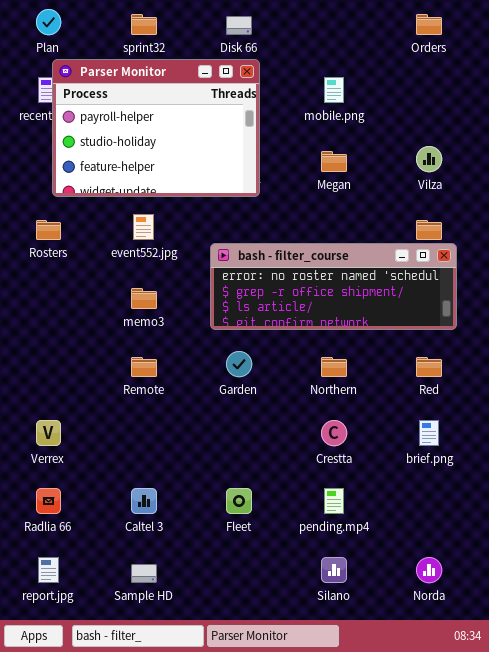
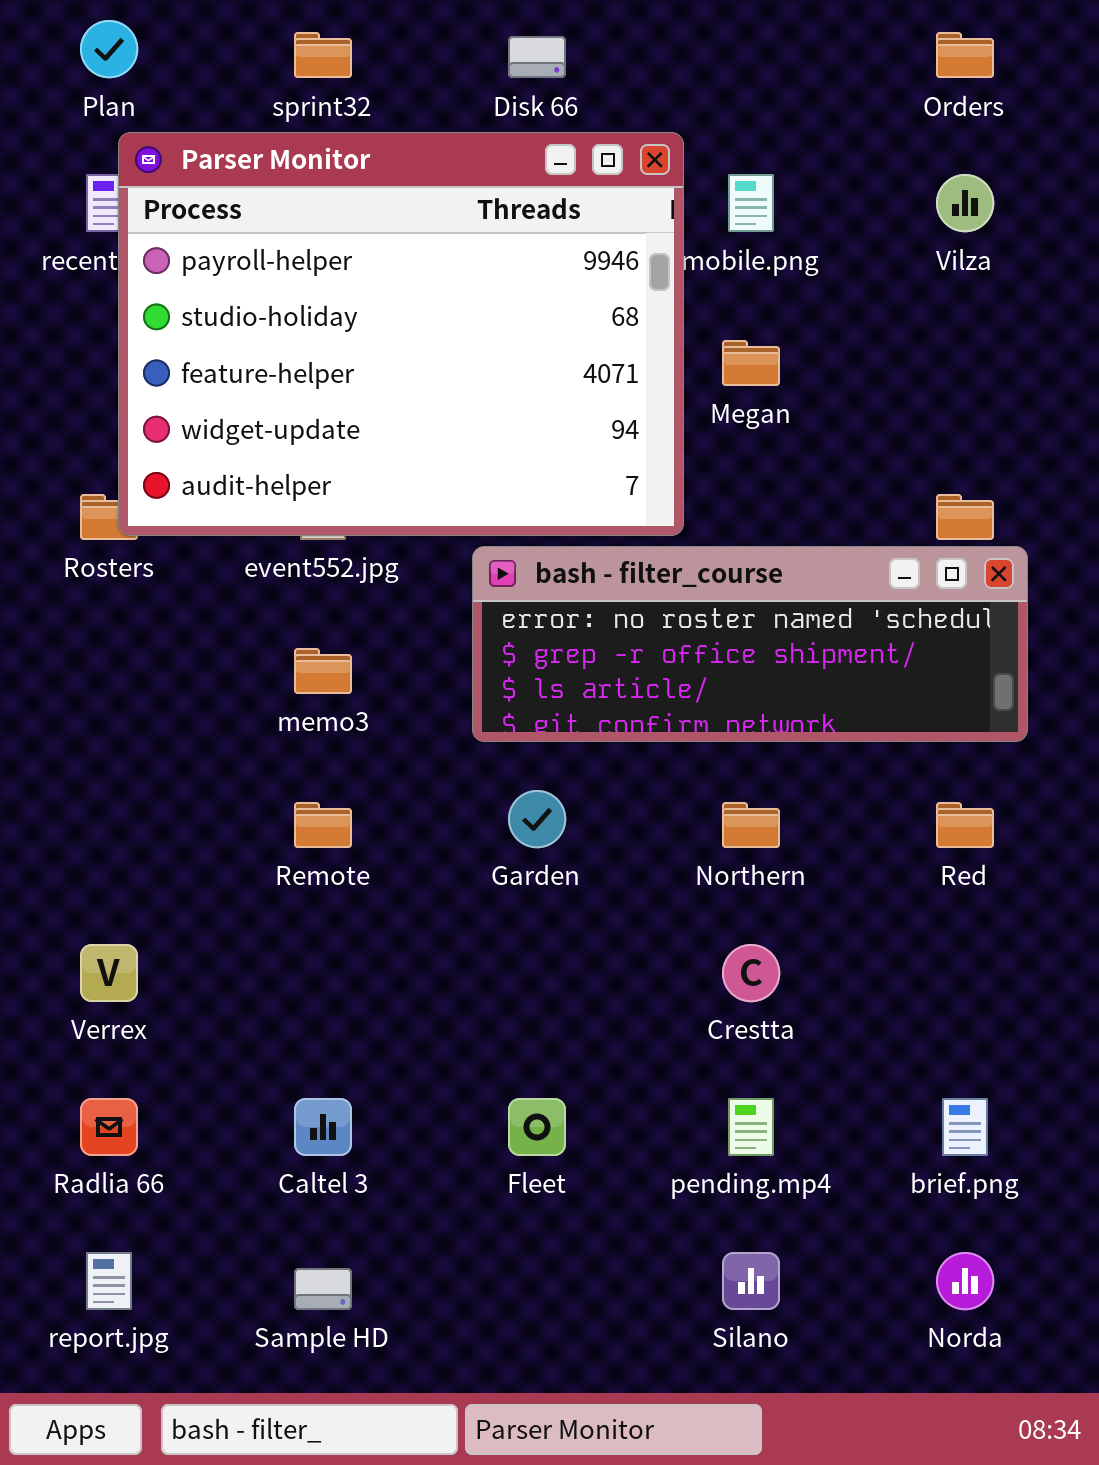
Parser Monitor: [52,59,260,197] -> [118,132,684,536], resized
Vilza: [416,146,442,172] -> [936,174,994,232], moved
brief.png: [419,420,439,446] -> [942,1098,988,1156], moved

